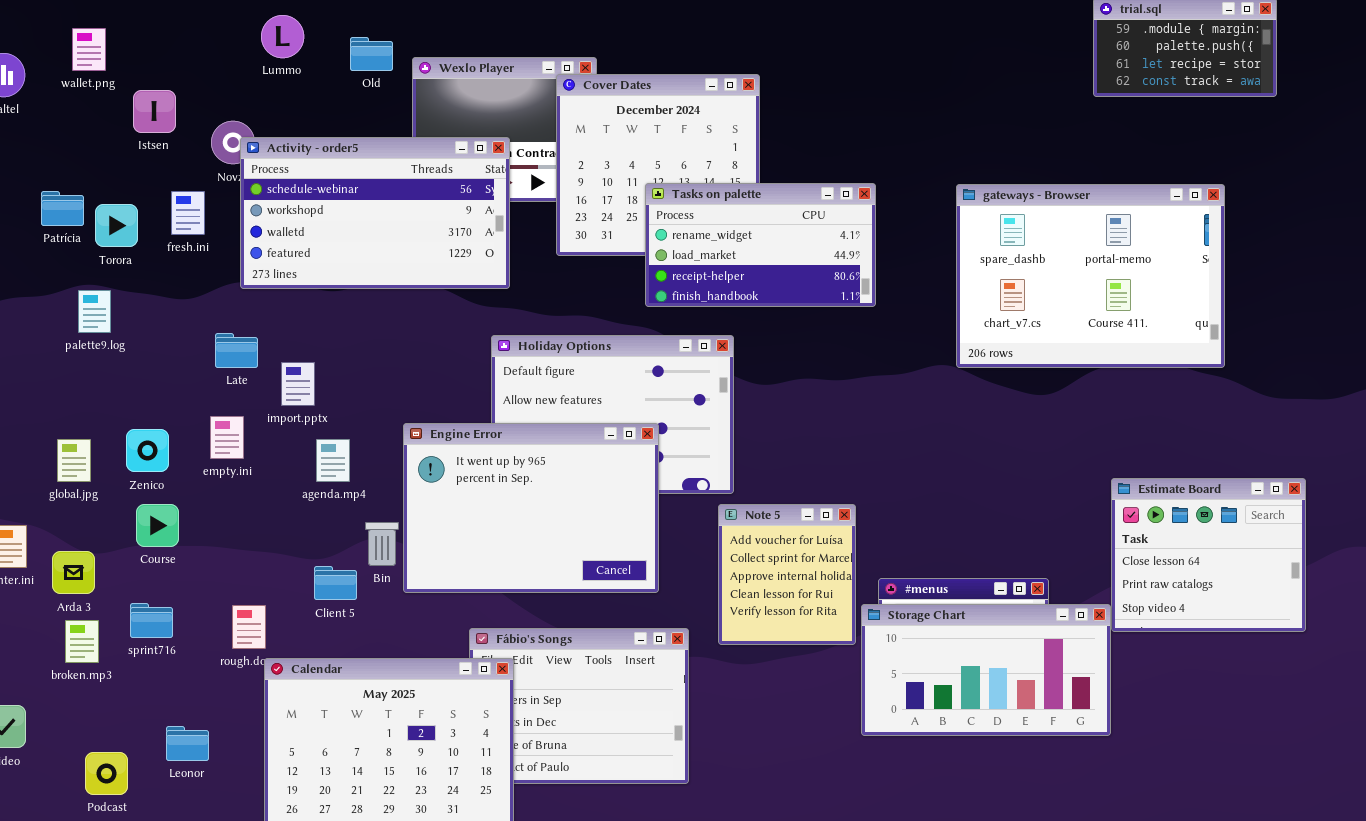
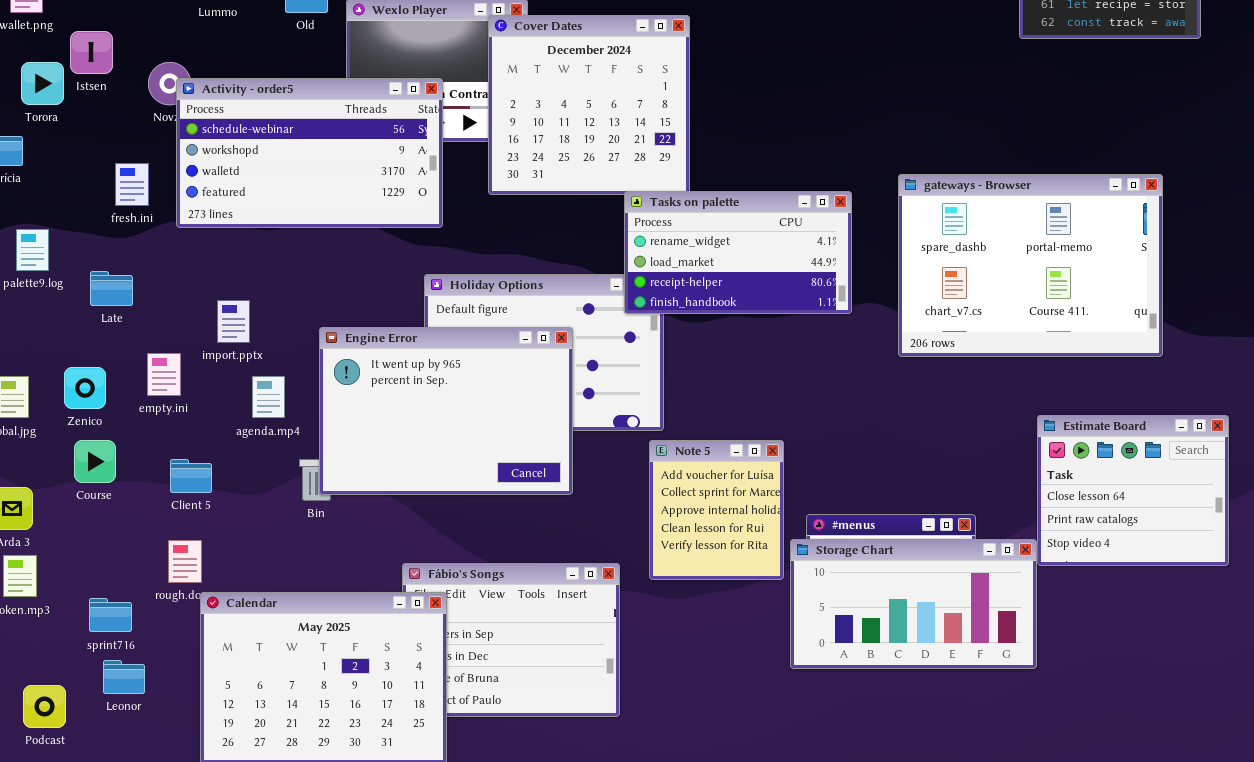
Tasks on palette: [645,183,876,307] -> [624,191,852,314], moved
gateways - Browser: [956,184,1225,368] -> [898,174,1163,357], moved
fresh.ini: [171,191,205,235] -> [115,163,149,206], moved
Torora: [95,204,138,247] -> [21,62,64,105], moved
Late: [215,333,258,368] -> [90,271,133,306], moved
Engine Error: [403,423,659,593] -> [319,327,573,495], moved
Client 5: [314,566,357,600] -> [170,459,212,493], moved
sprint716: [130,603,173,638] -> [89,598,132,632], moved

